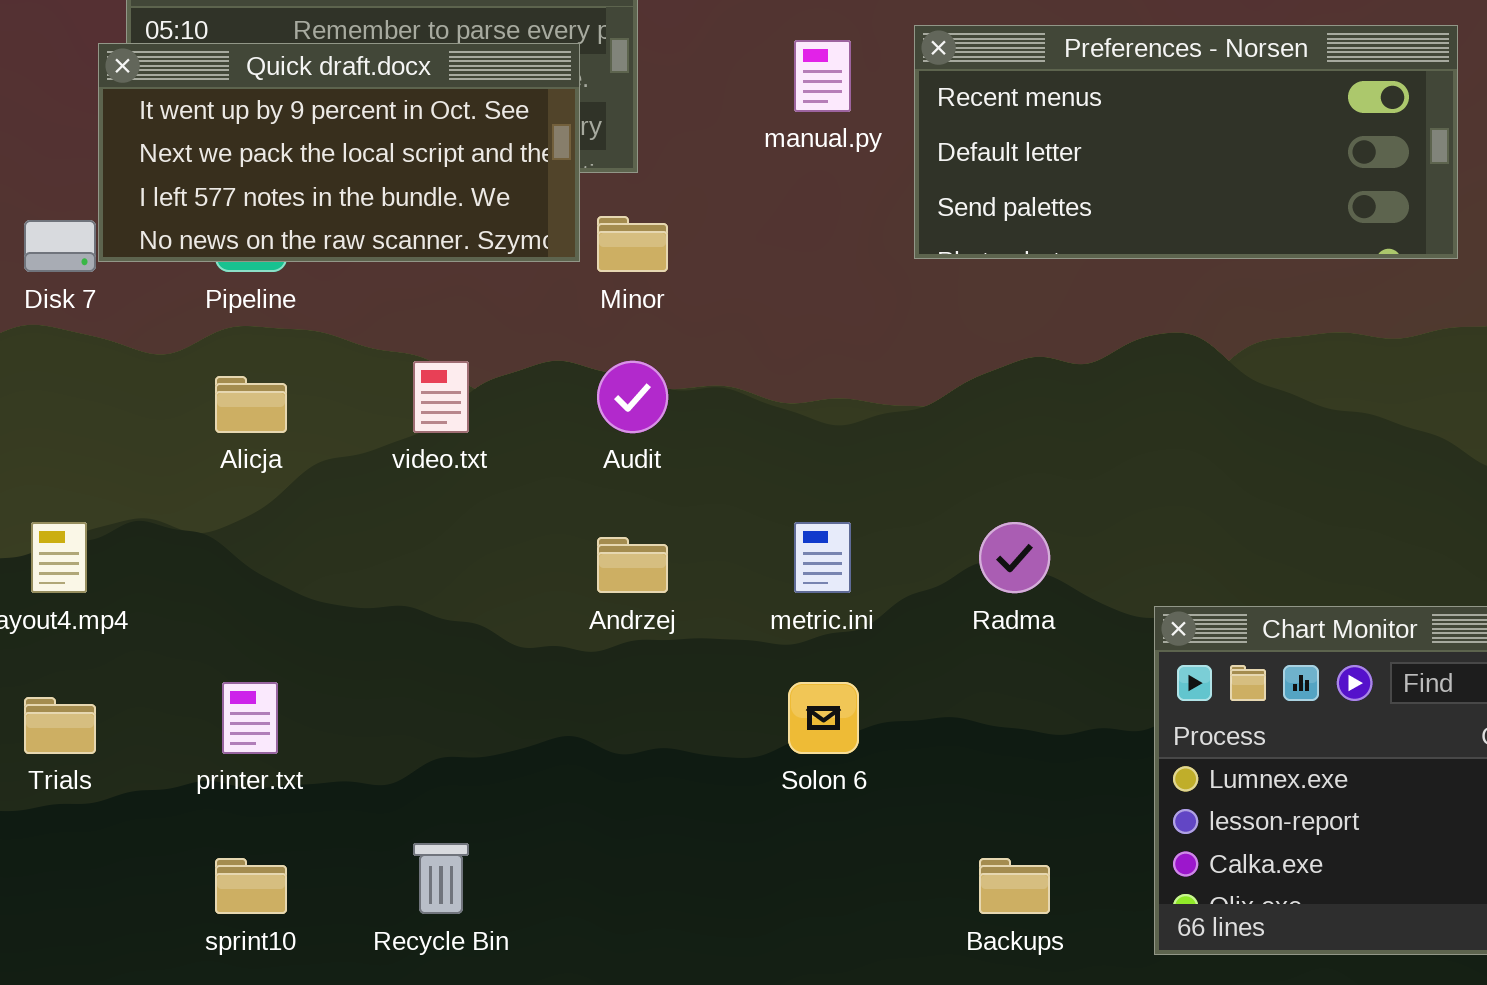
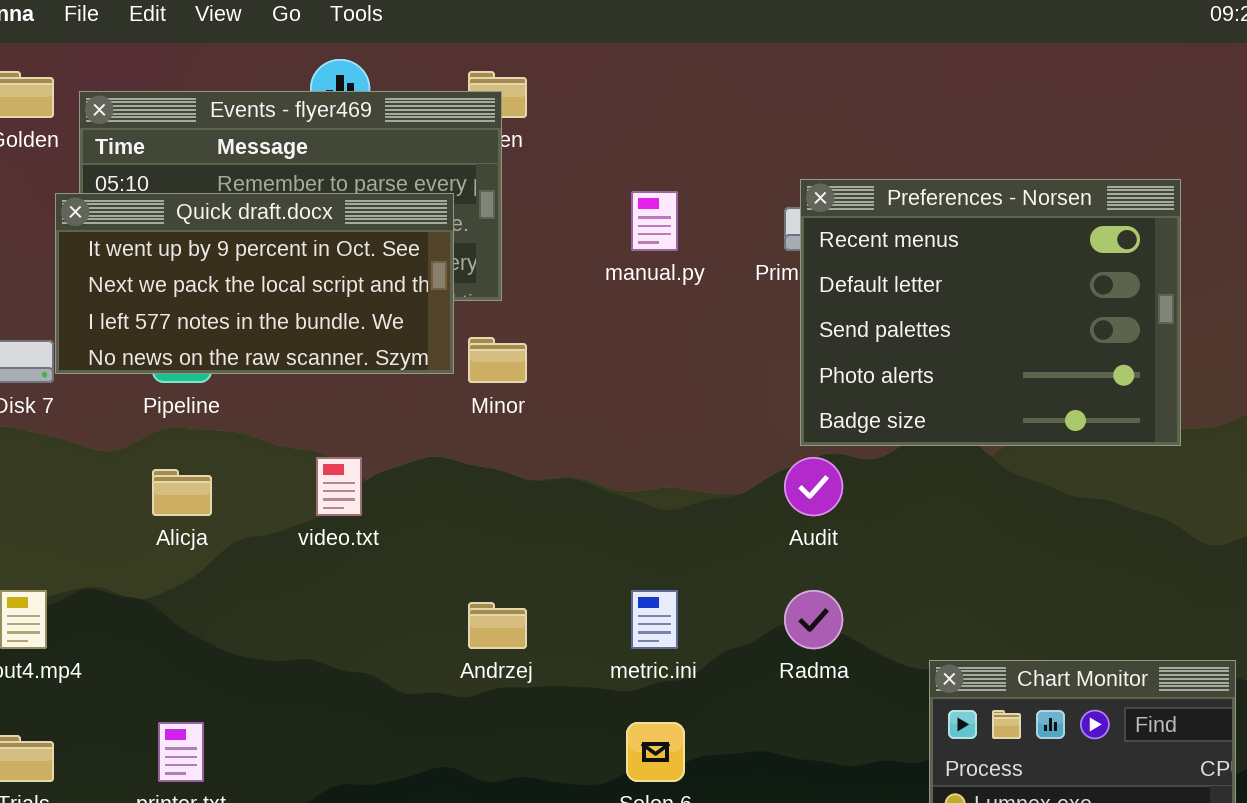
Preferences - Norsen: [914,25,1458,259] -> [800,179,1181,446], resized
Audit: [597,361,668,433] -> [784,457,843,516], moved

